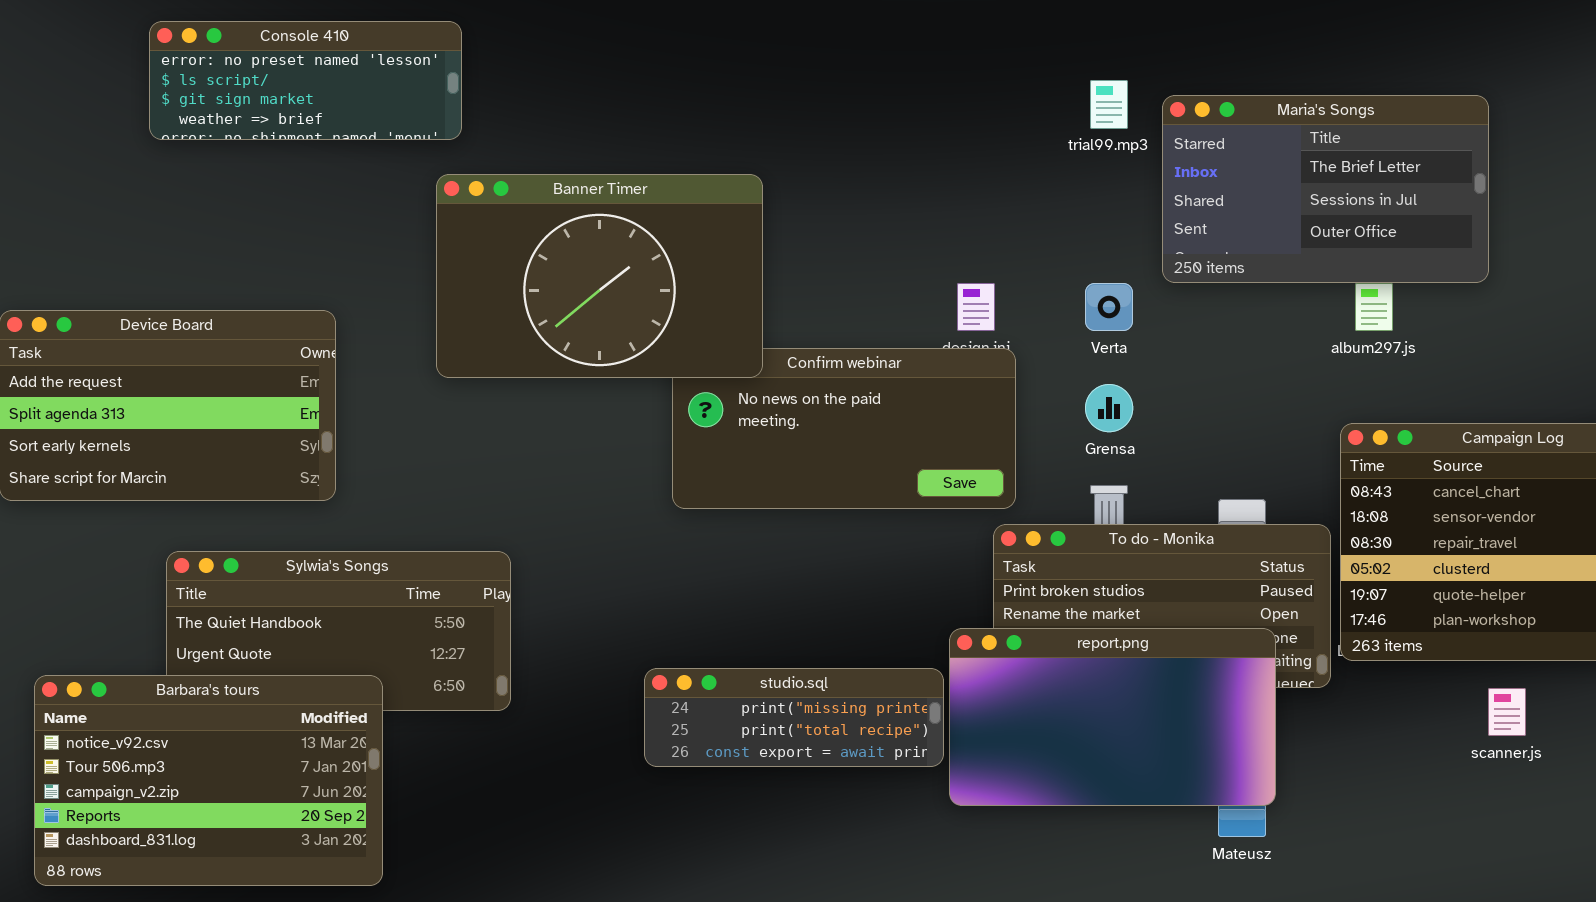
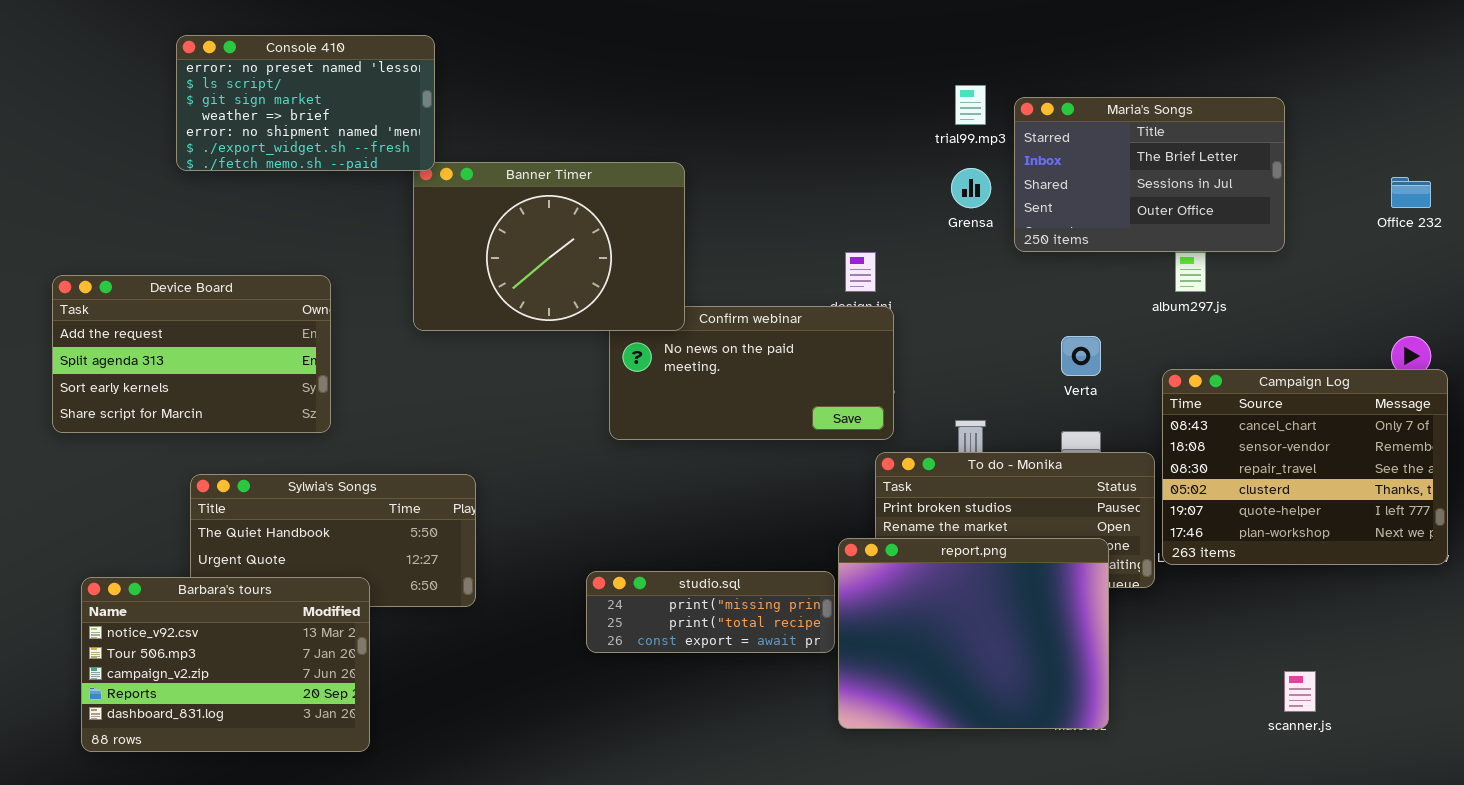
Console 410: [149,21,462,140] -> [176,35,435,171], resized
Verta: [1085,283,1133,331] -> [1061,336,1101,376], moved
Grensa: [1085,384,1133,432] -> [951,168,991,208], moved
report.png: [949,628,1276,806] -> [838,538,1109,729], resized
scanner.js: [1488,688,1526,736] -> [1284,671,1316,712], moved

